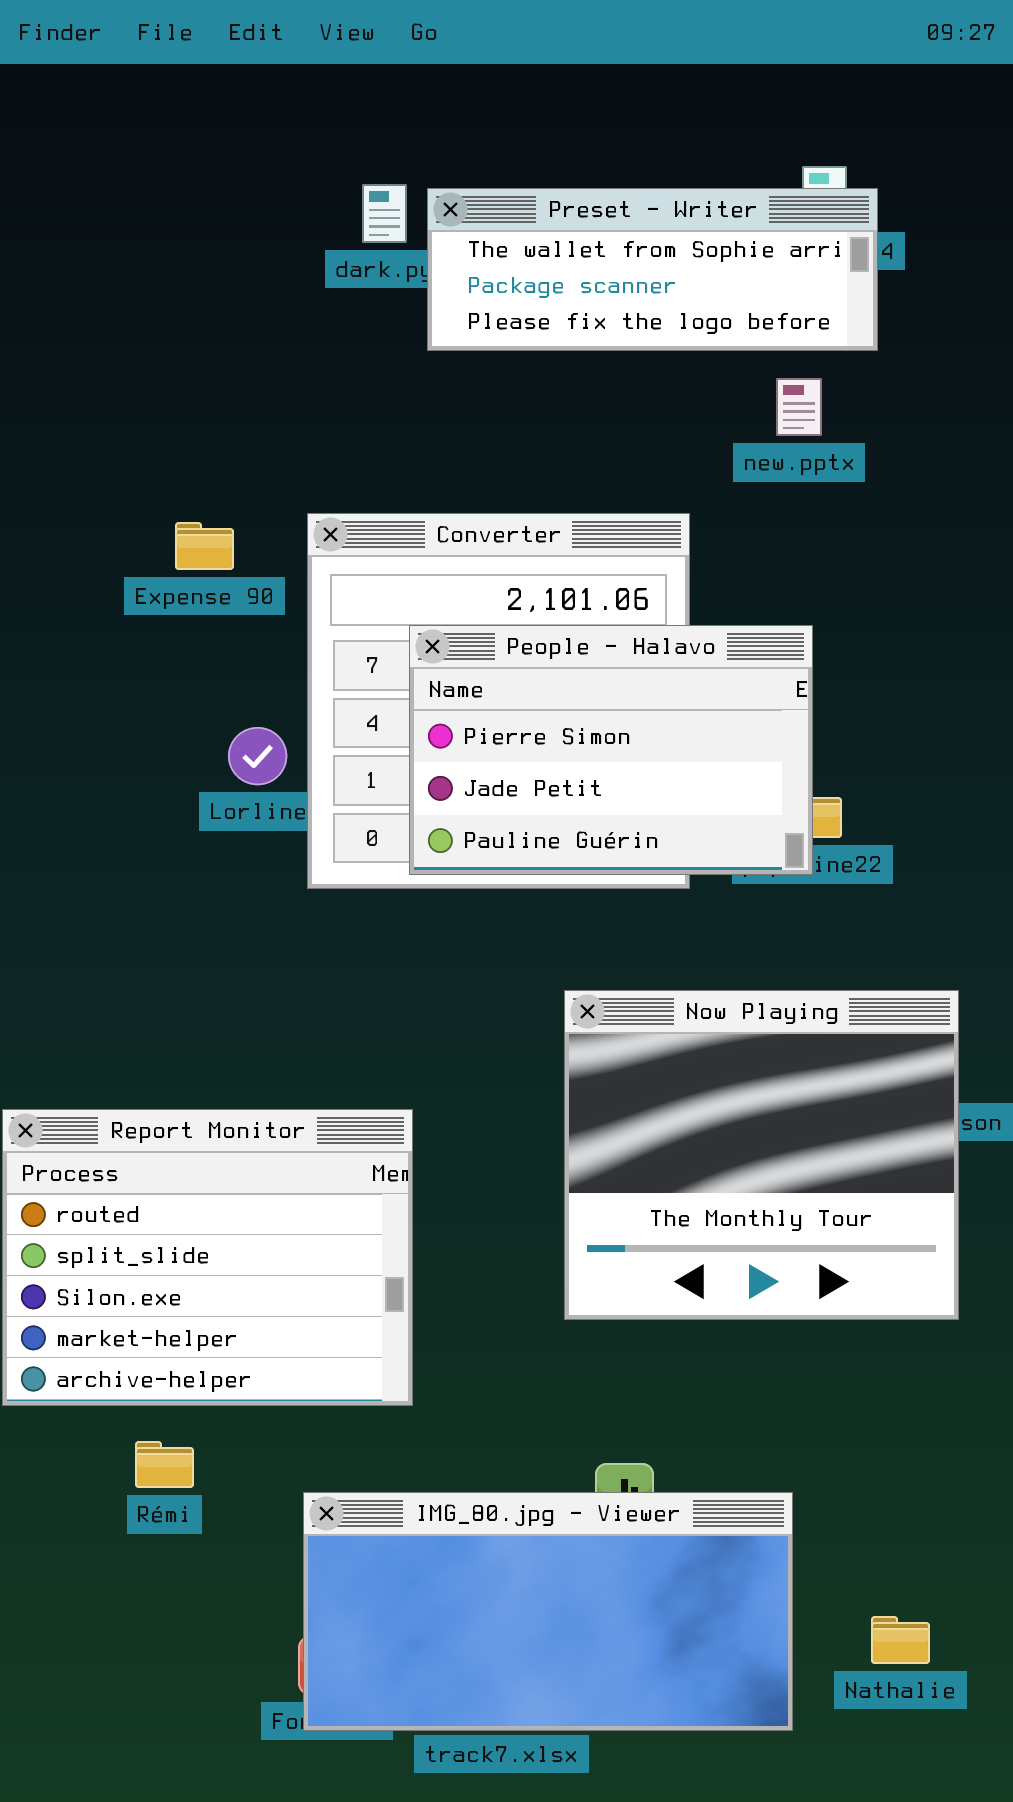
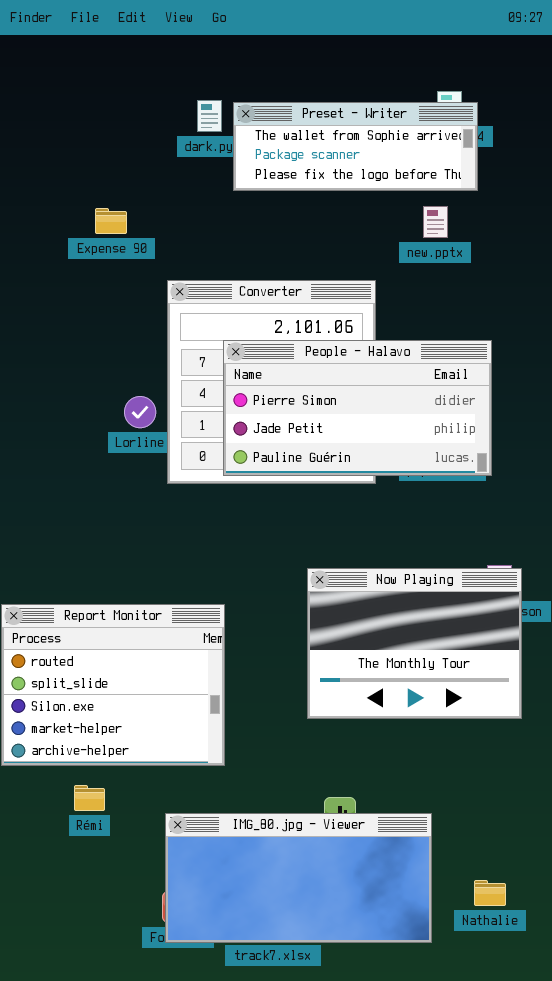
Expense 90: [175,522,234,570] -> [95,208,127,234], moved
People - Halavo: [409,625,813,875] -> [223,340,492,476], resized
Now Playing: [564,990,959,1320] -> [307,568,522,719], resized

